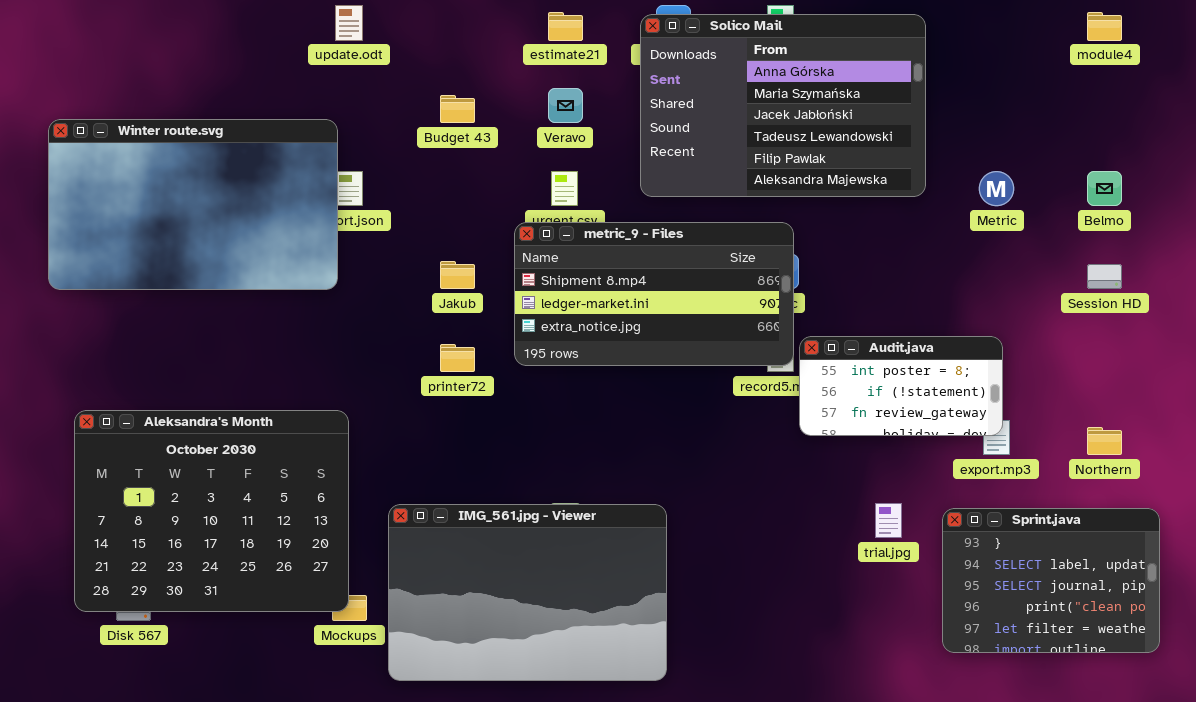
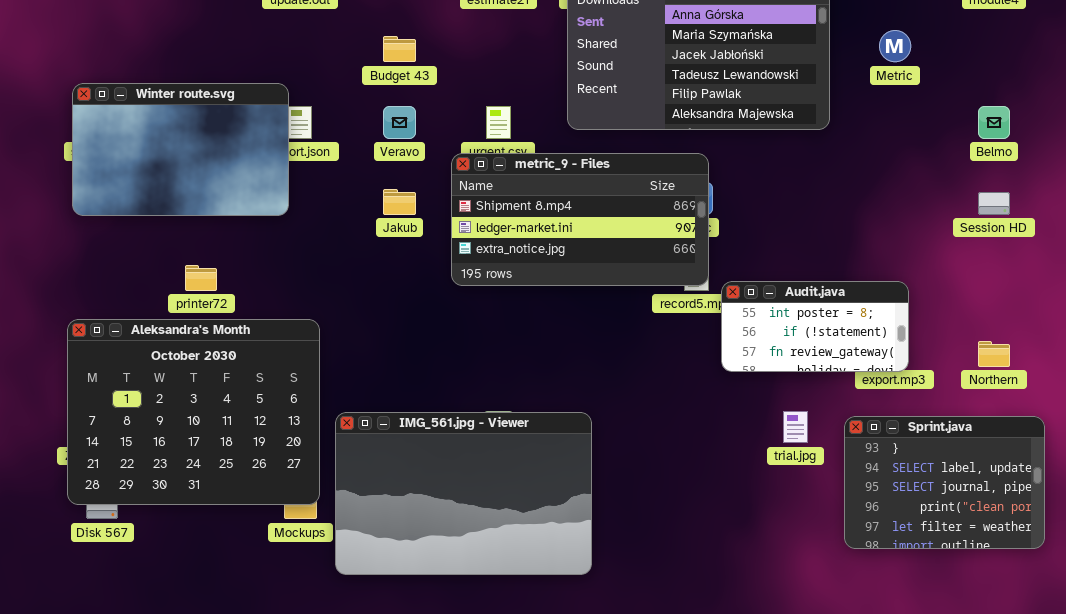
Veravo: [548,88,583,123] -> [383,106,416,139], moved
Winter route.svg: [48,119,338,290] -> [72,83,289,216], resized
Metric: [979,171,1014,206] -> [879,30,911,62], moved
Audit.java: [799,336,1003,436] -> [721,281,909,372], moved
printer72: [440,344,475,372] -> [185,265,217,291], moved
Aleksandra's Month: [74,410,349,612] -> [67,319,320,505], moved

